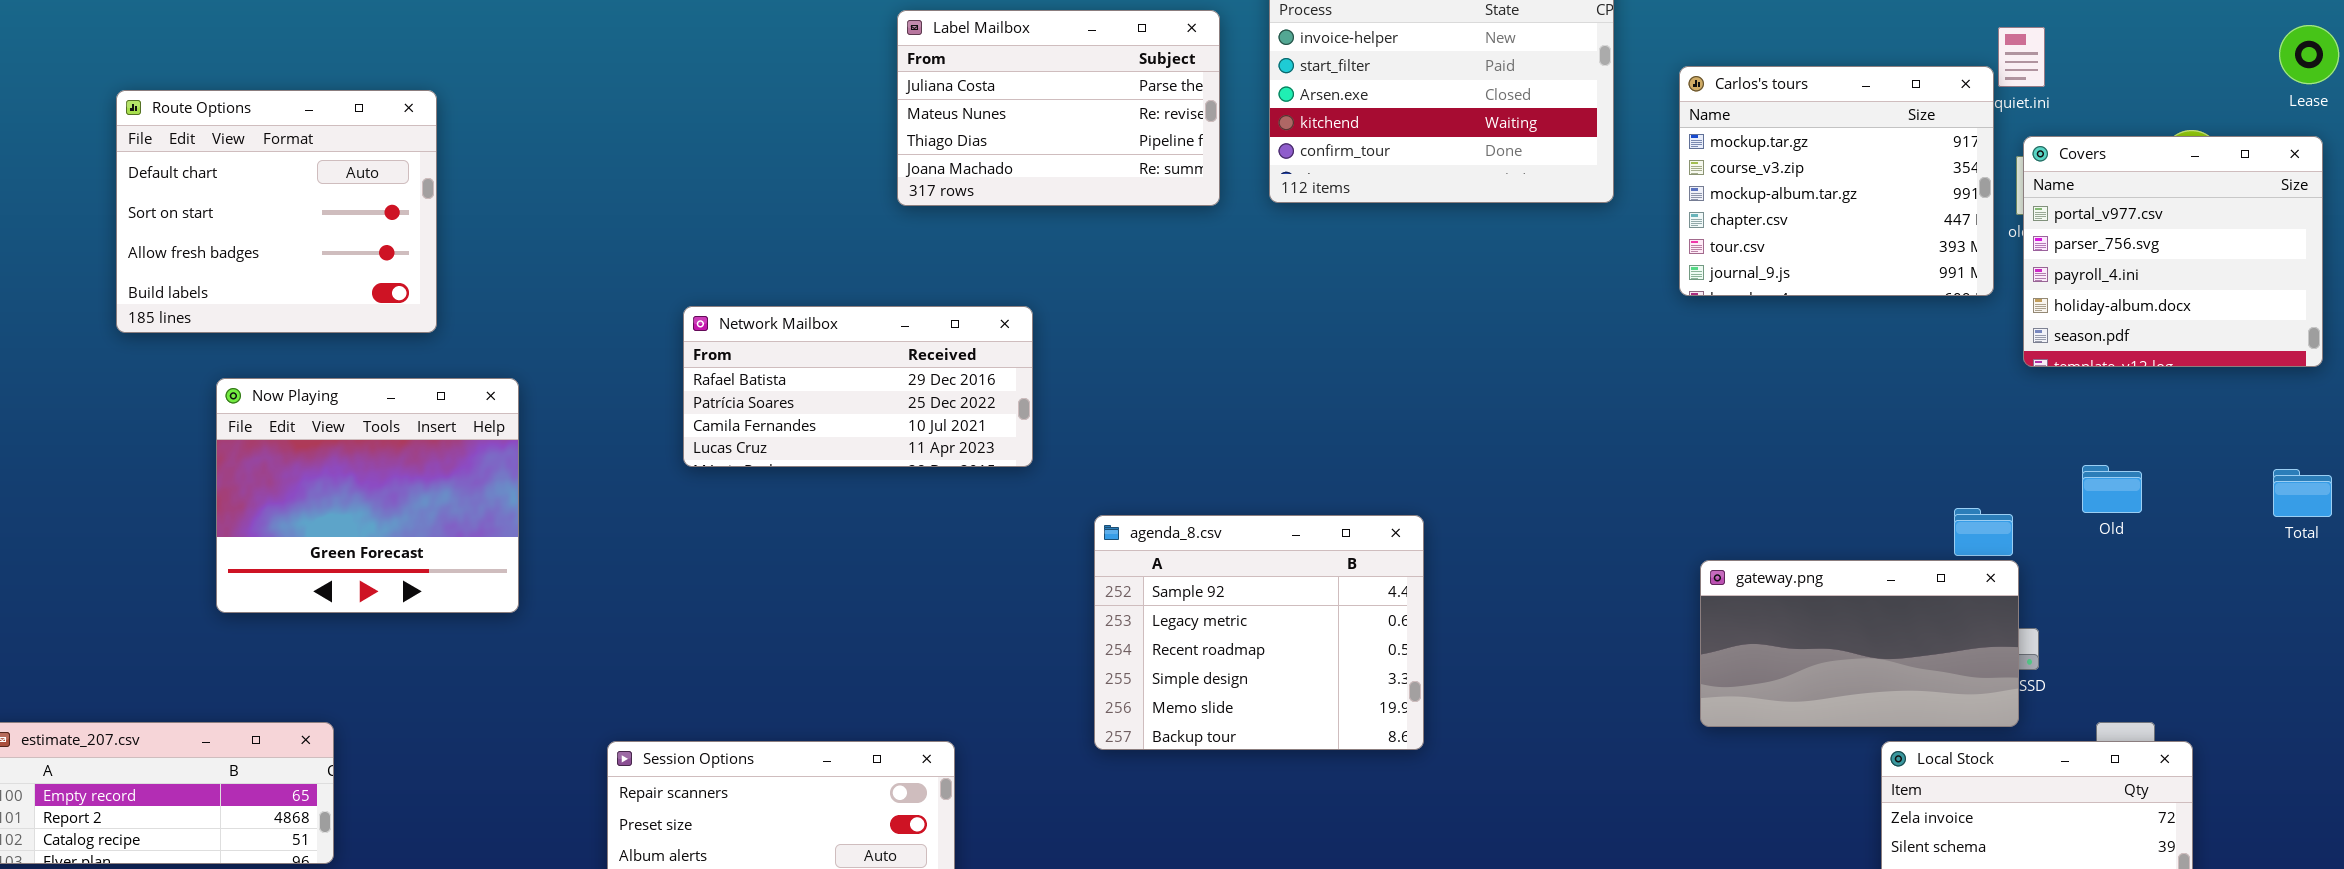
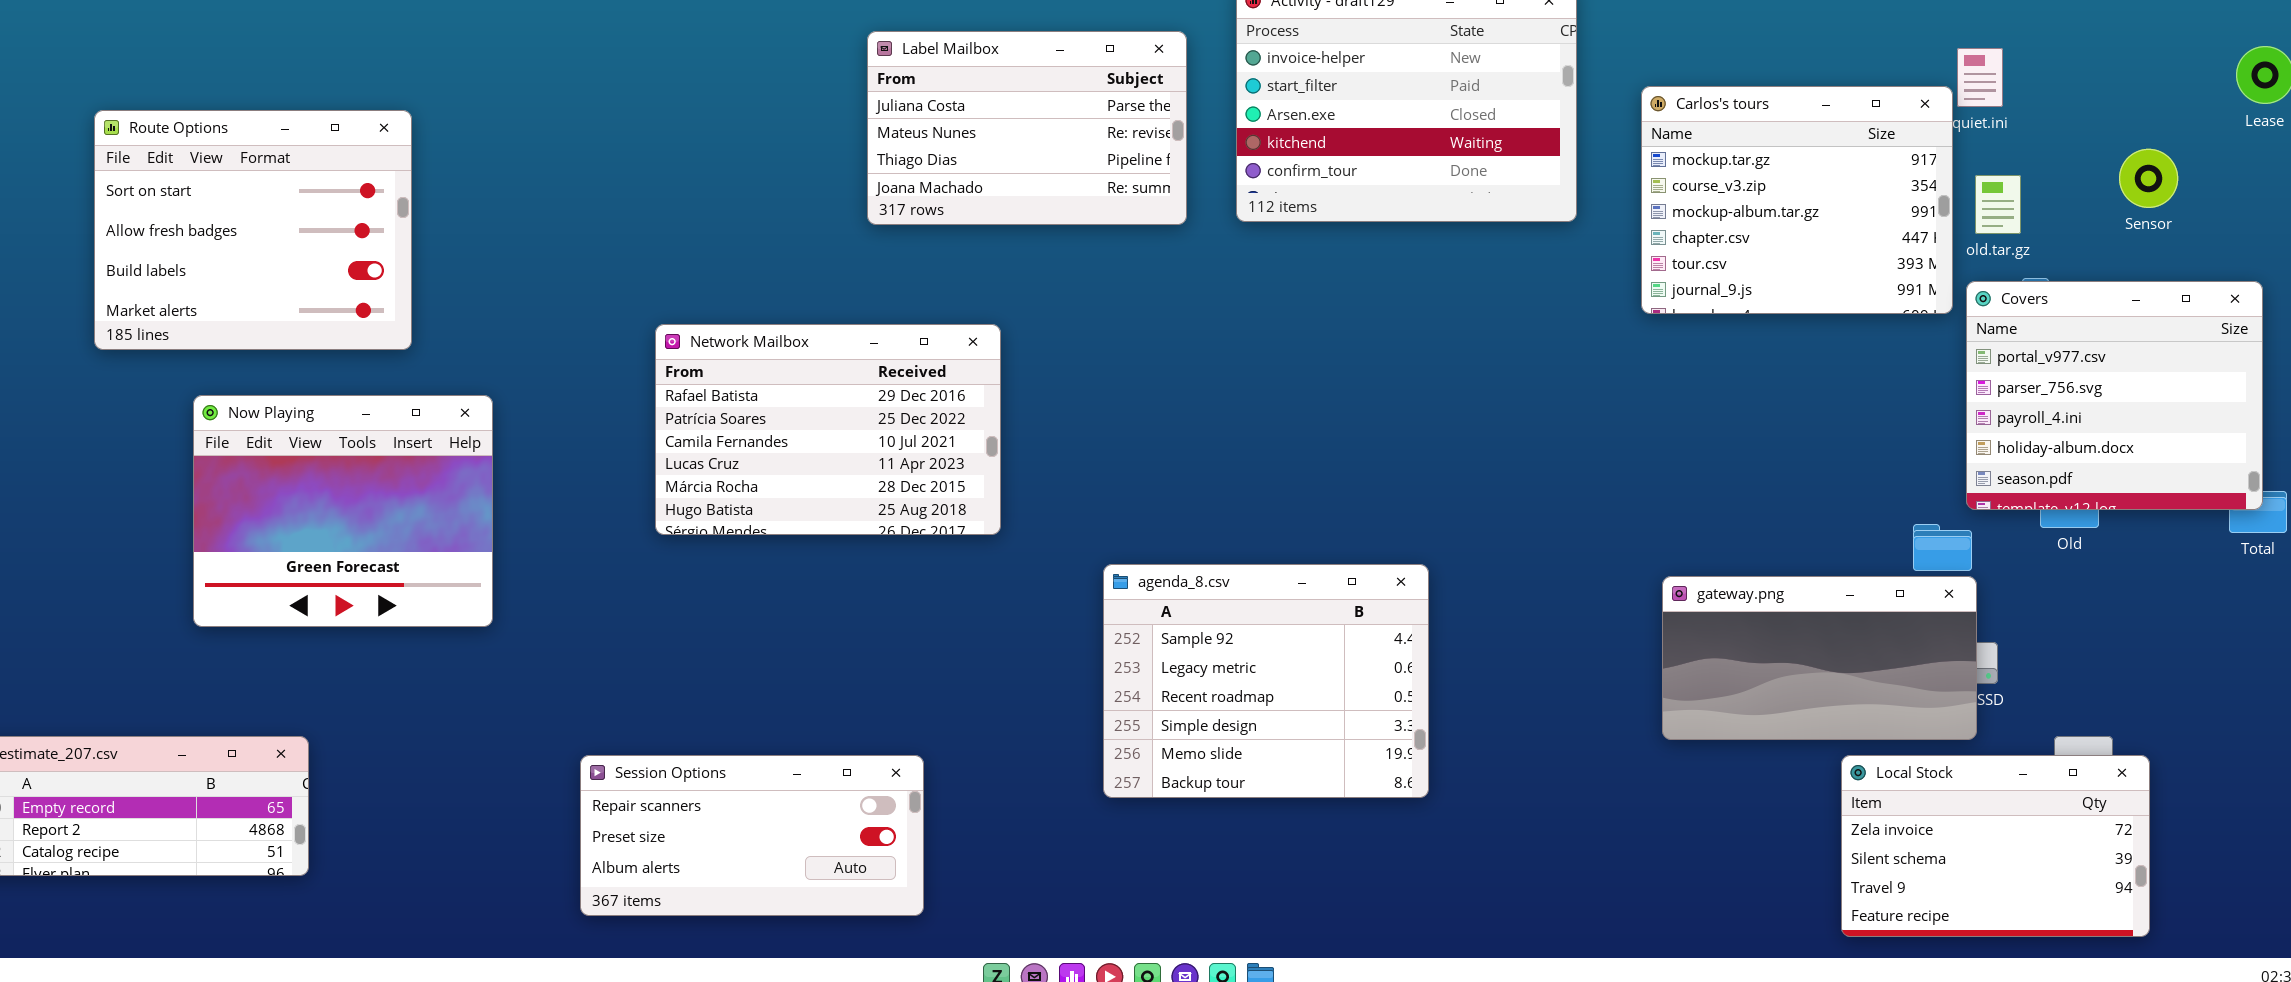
Route Options: [116,90,437,333] -> [94,110,412,350], scrolled down 1 row
Covers: [2023,136,2323,367] -> [1966,281,2263,510], moved
Network Mailbox: [683,306,1033,467] -> [655,324,1001,535], resized
agenda_8.csv: [1094,515,1424,750] -> [1103,564,1429,798], moved

